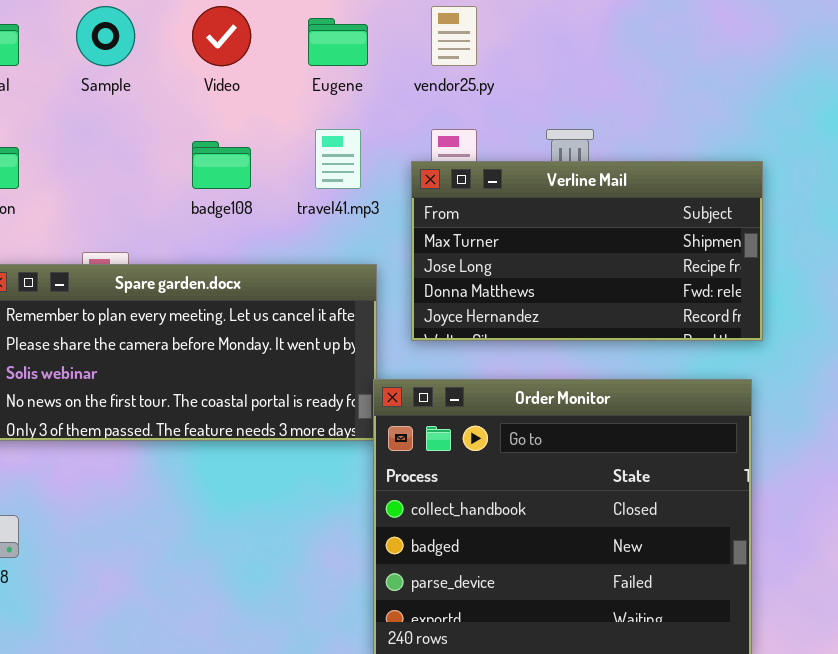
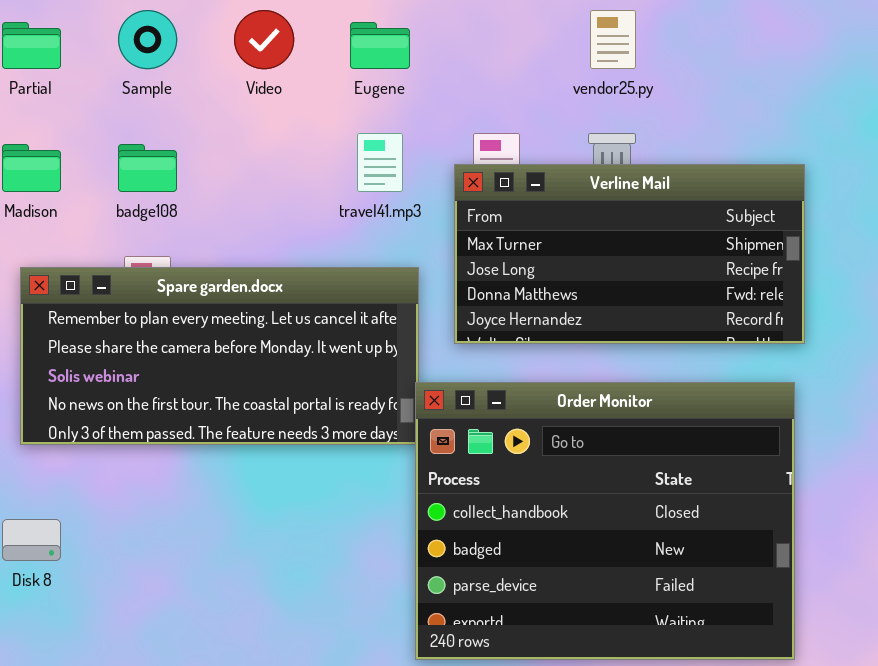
vendor25.py: [431,6,477,66] -> [590,10,636,69], moved
badge108: [192,141,251,189] -> [118,144,177,192], moved

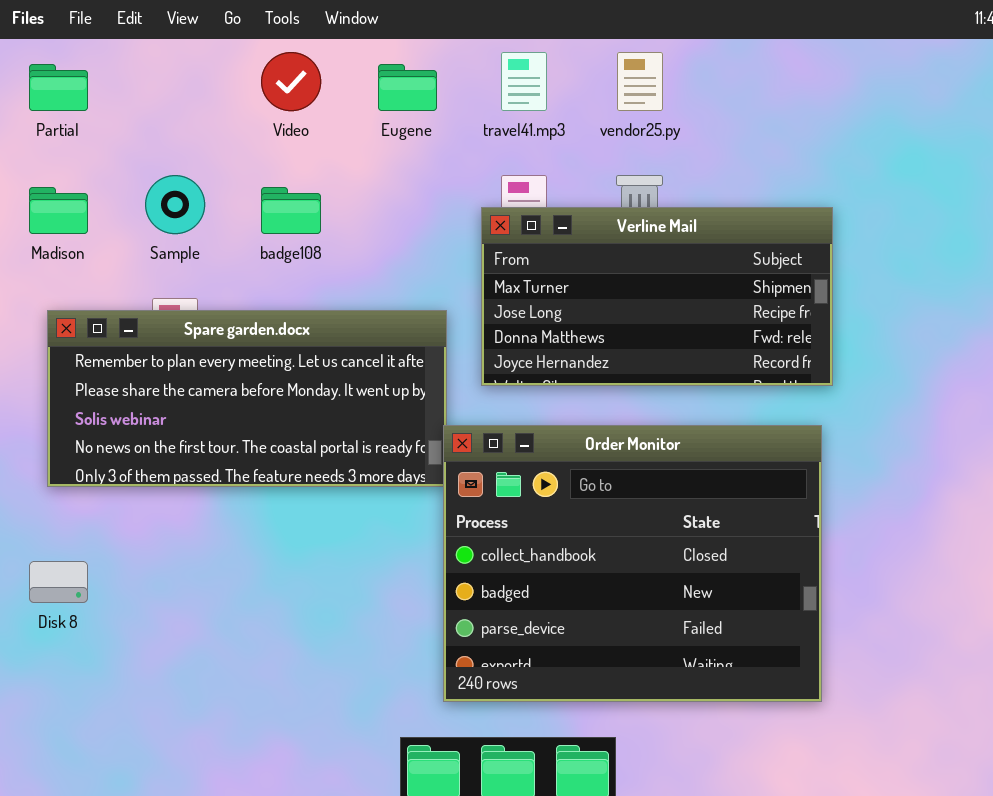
Sample: [118,10,177,69] -> [145,175,205,234], moved
travel41.mp3: [357,133,403,192] -> [501,52,547,111], moved
badge108: [118,144,177,192] -> [261,187,321,234], moved

